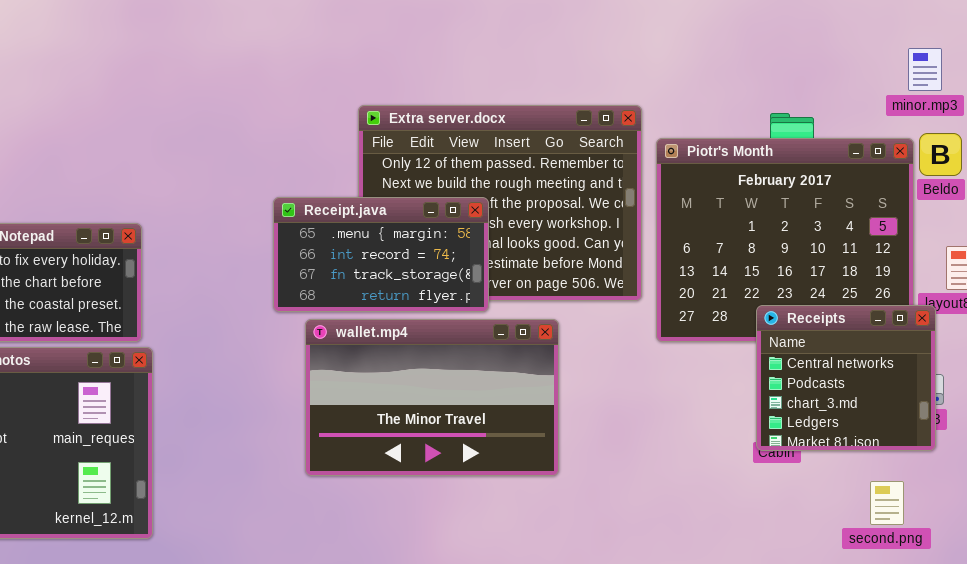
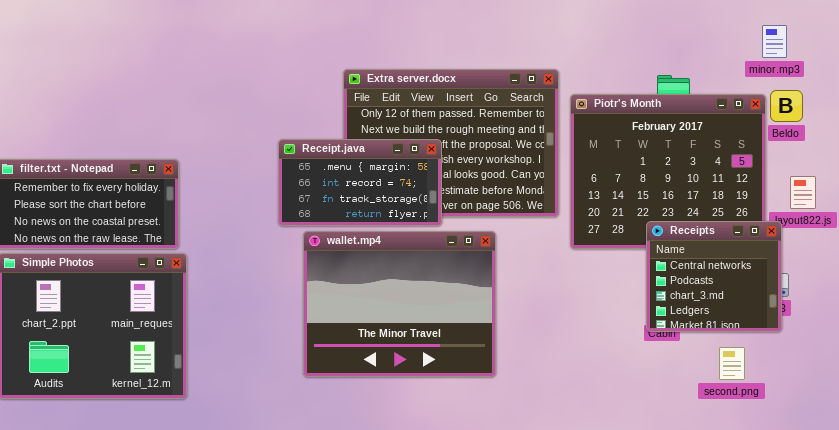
wallet.mp4: [305,319,559,476] -> [303,231,496,377], resized
second.png: [870,481,904,525] -> [719,347,745,380], moved

